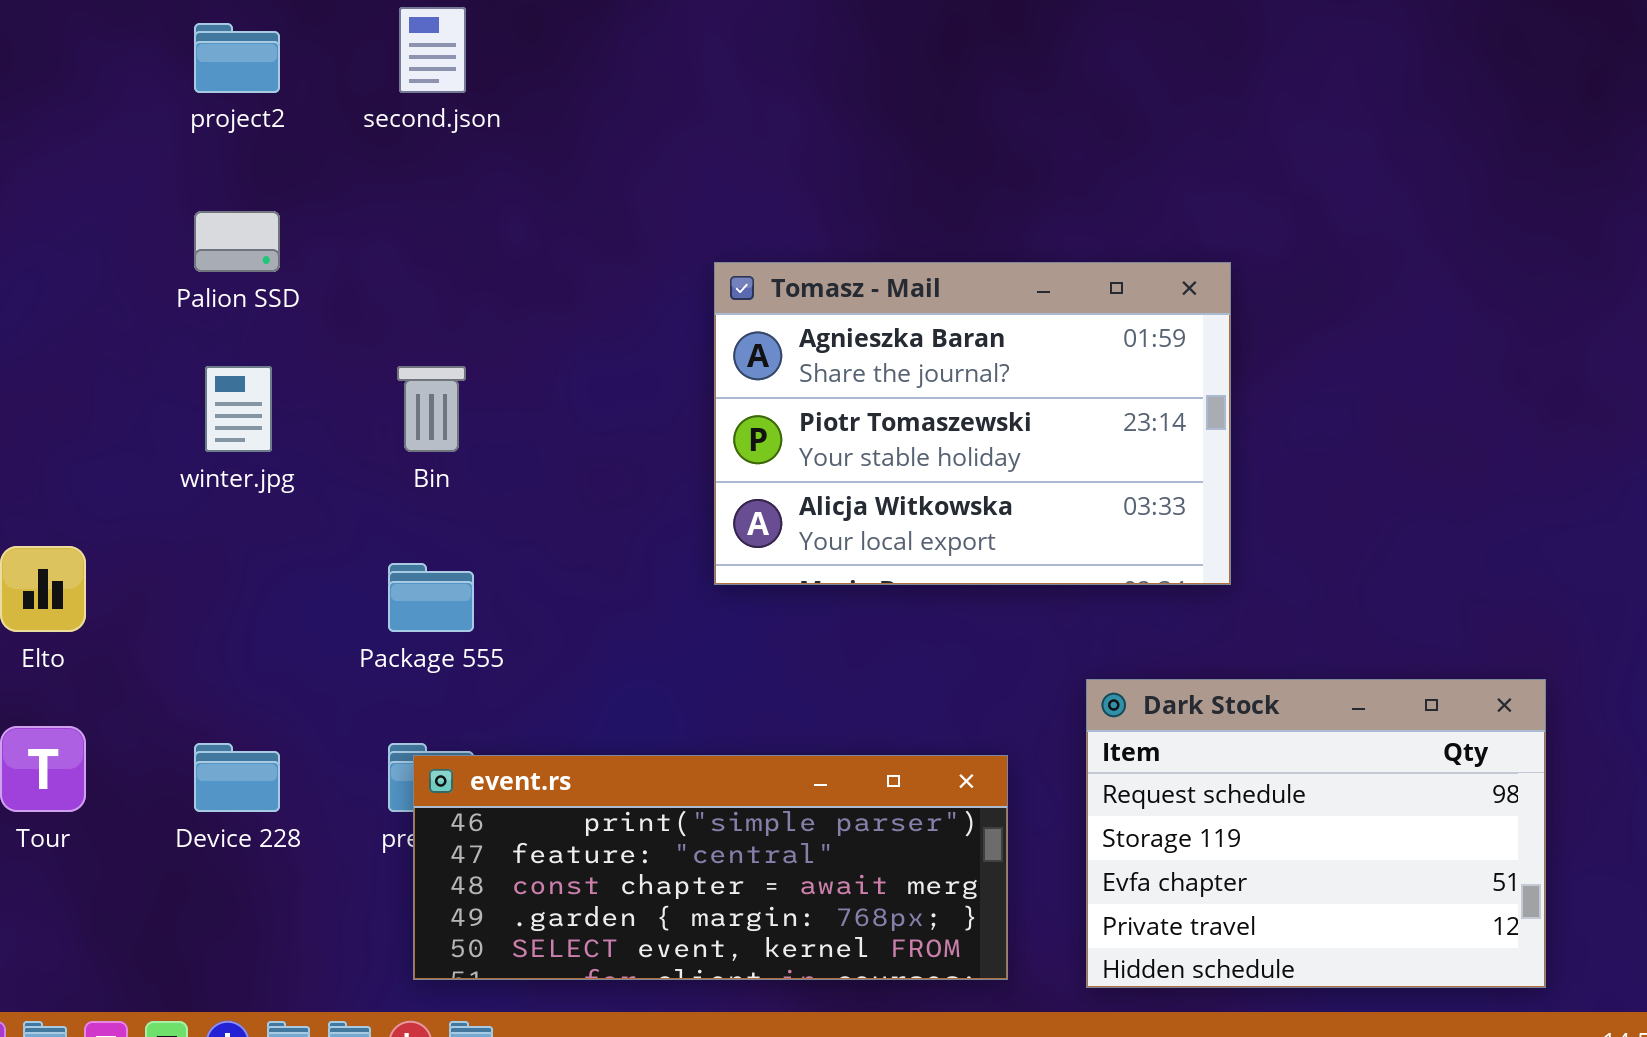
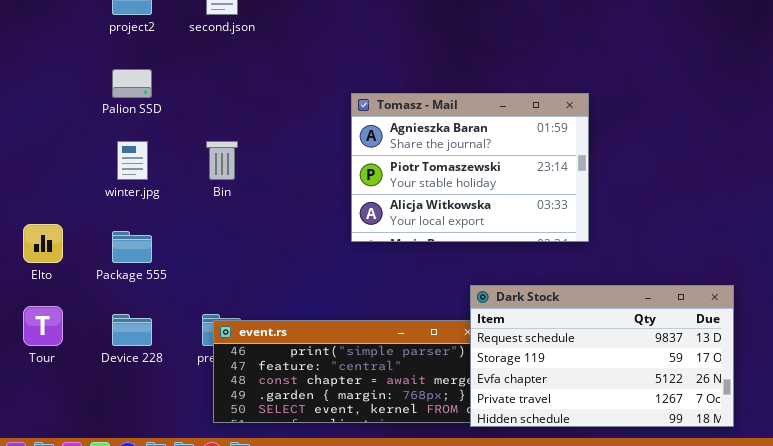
Package 555: [388,563,474,632] -> [112,231,152,263], moved
Dark Stock: [1086,679,1546,988] -> [470,285,734,427], resized

